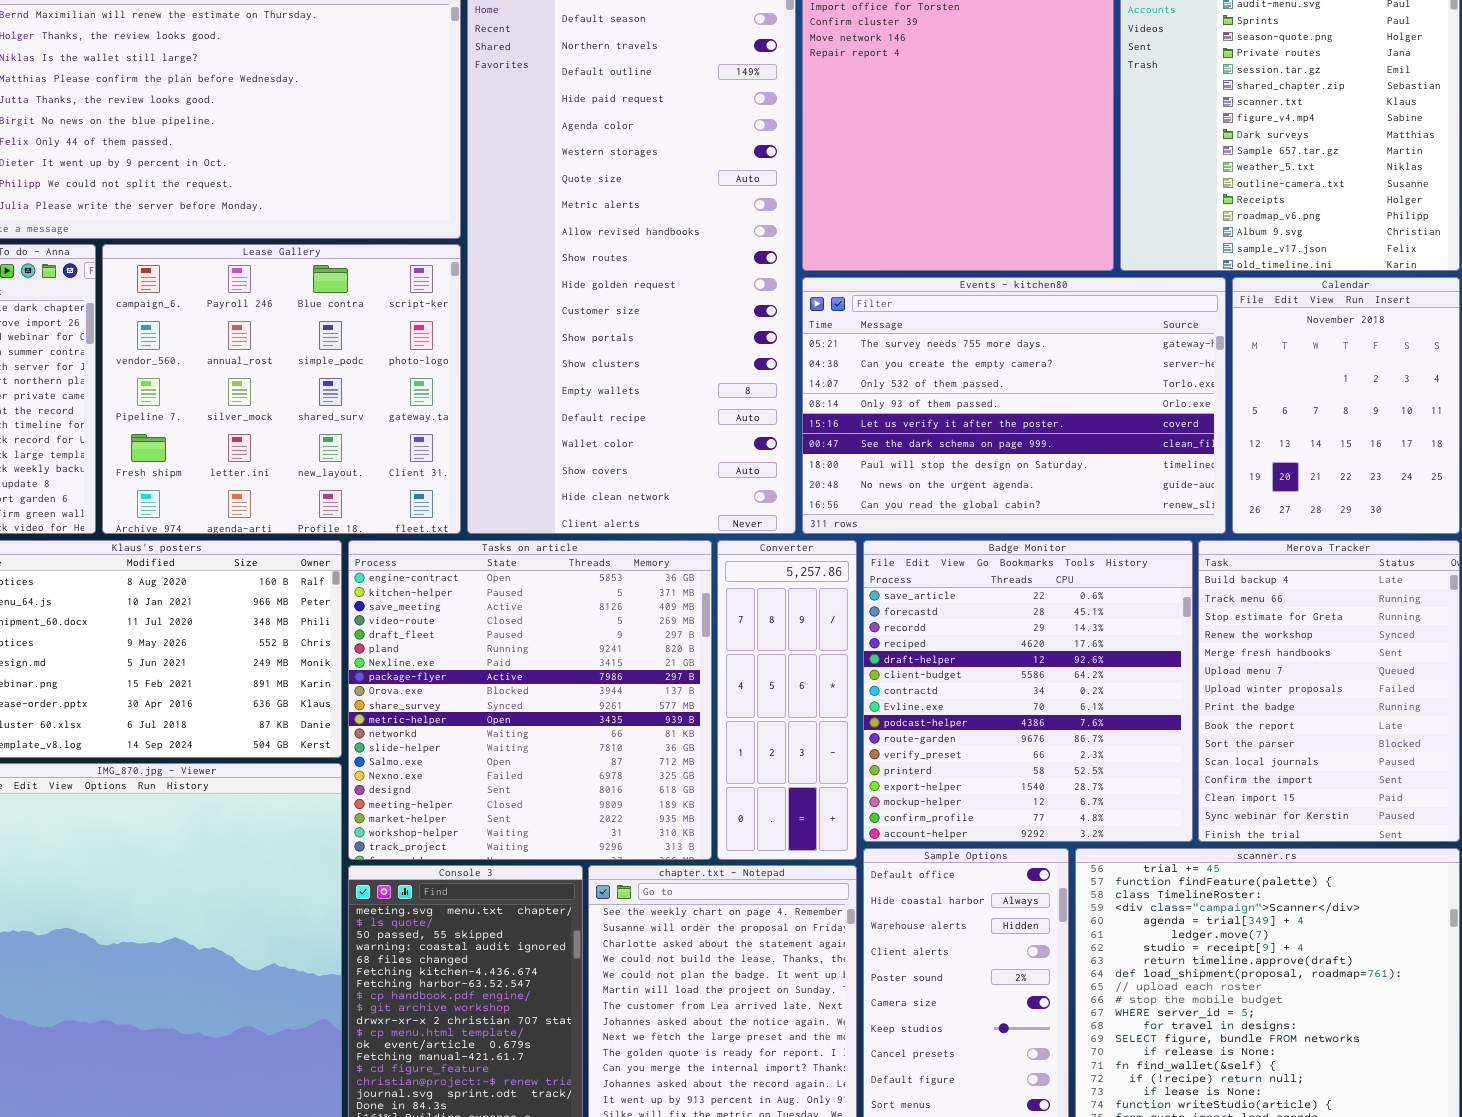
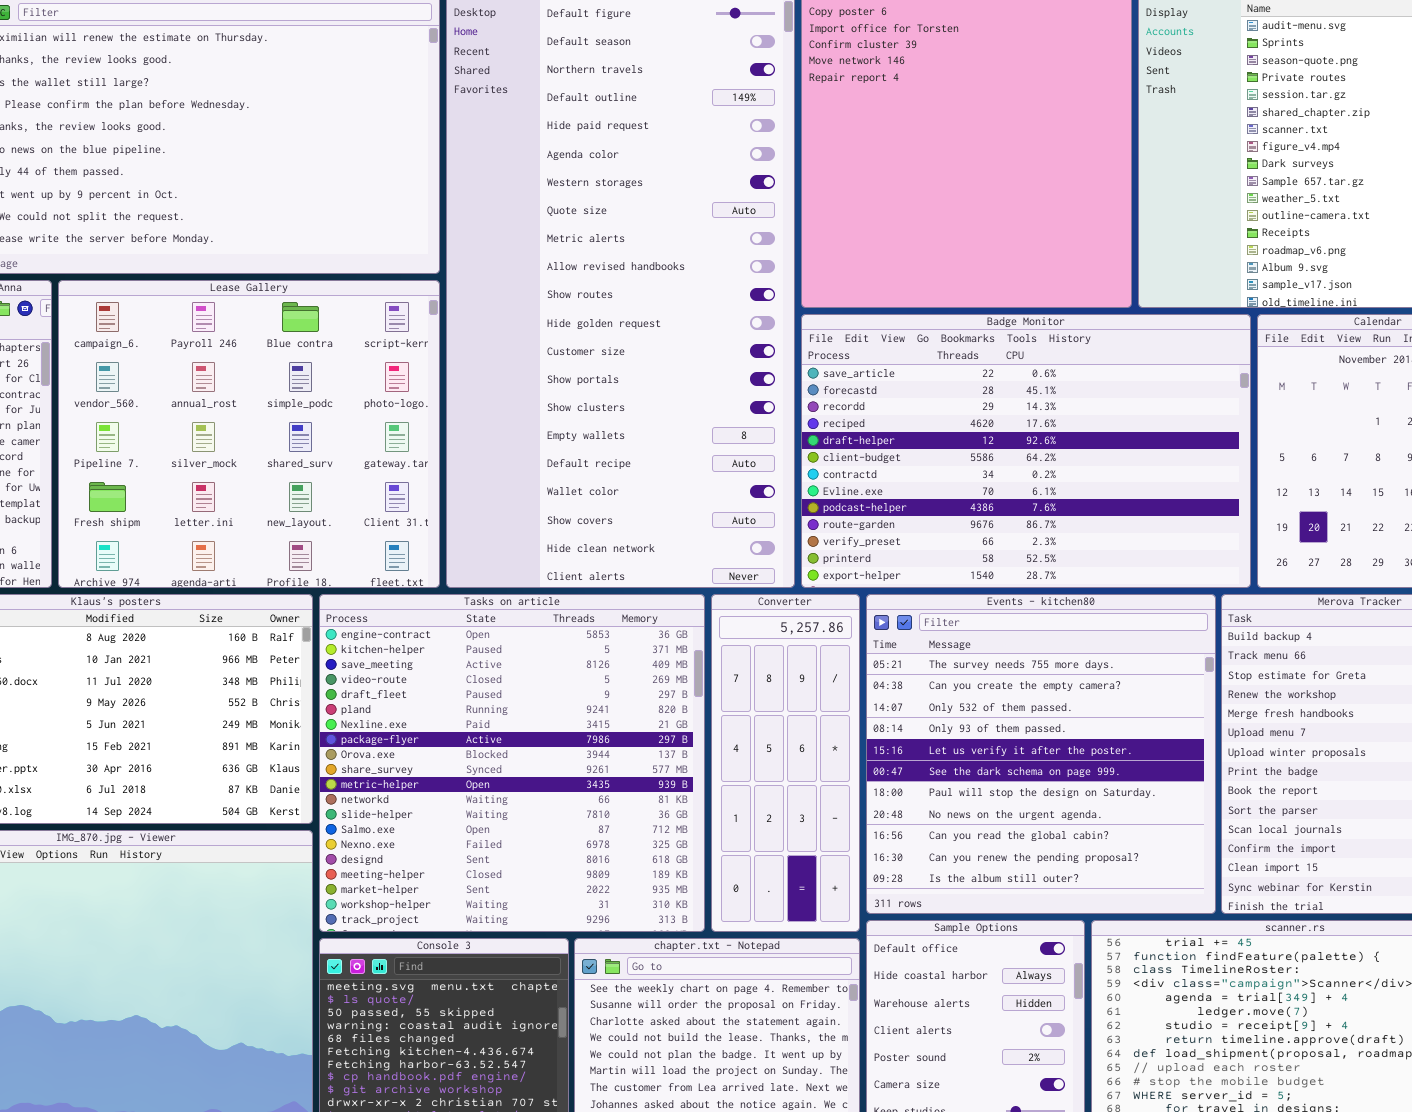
Events - kitchen80: [802,277,1226,534] -> [866,594,1216,914], moved, resized
Badge Monitor: [863,540,1193,842] -> [801,314,1251,588], moved, resized

